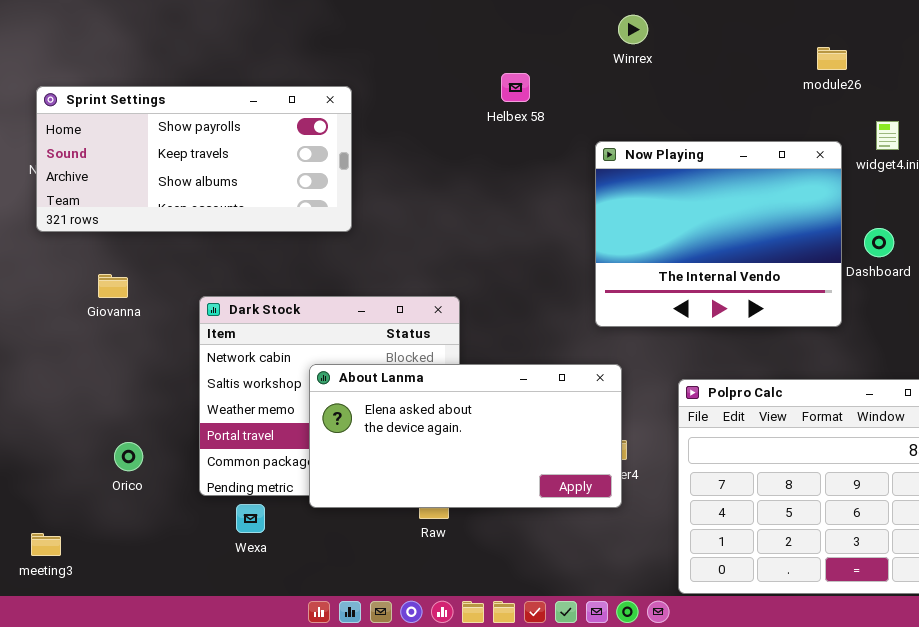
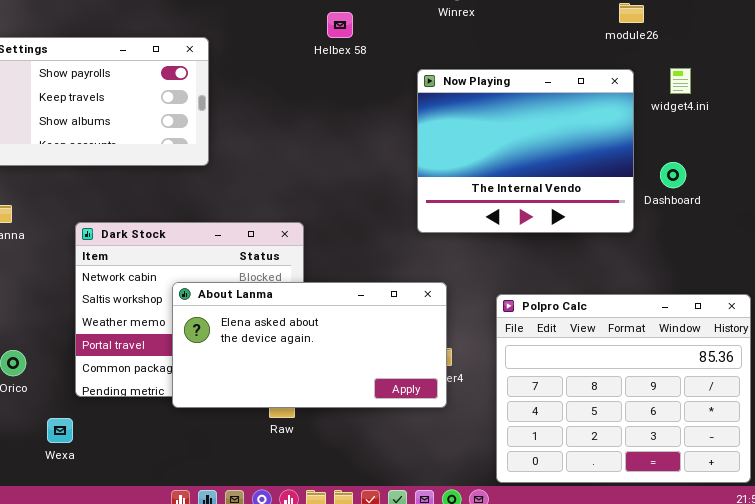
Helbex 58: [501,73,530,102] -> [327,12,353,38], moved
Now Playing: [595,141,842,327] -> [417,69,634,233], moved
Wexa: [236,504,265,533] -> [47,418,73,443], moved

